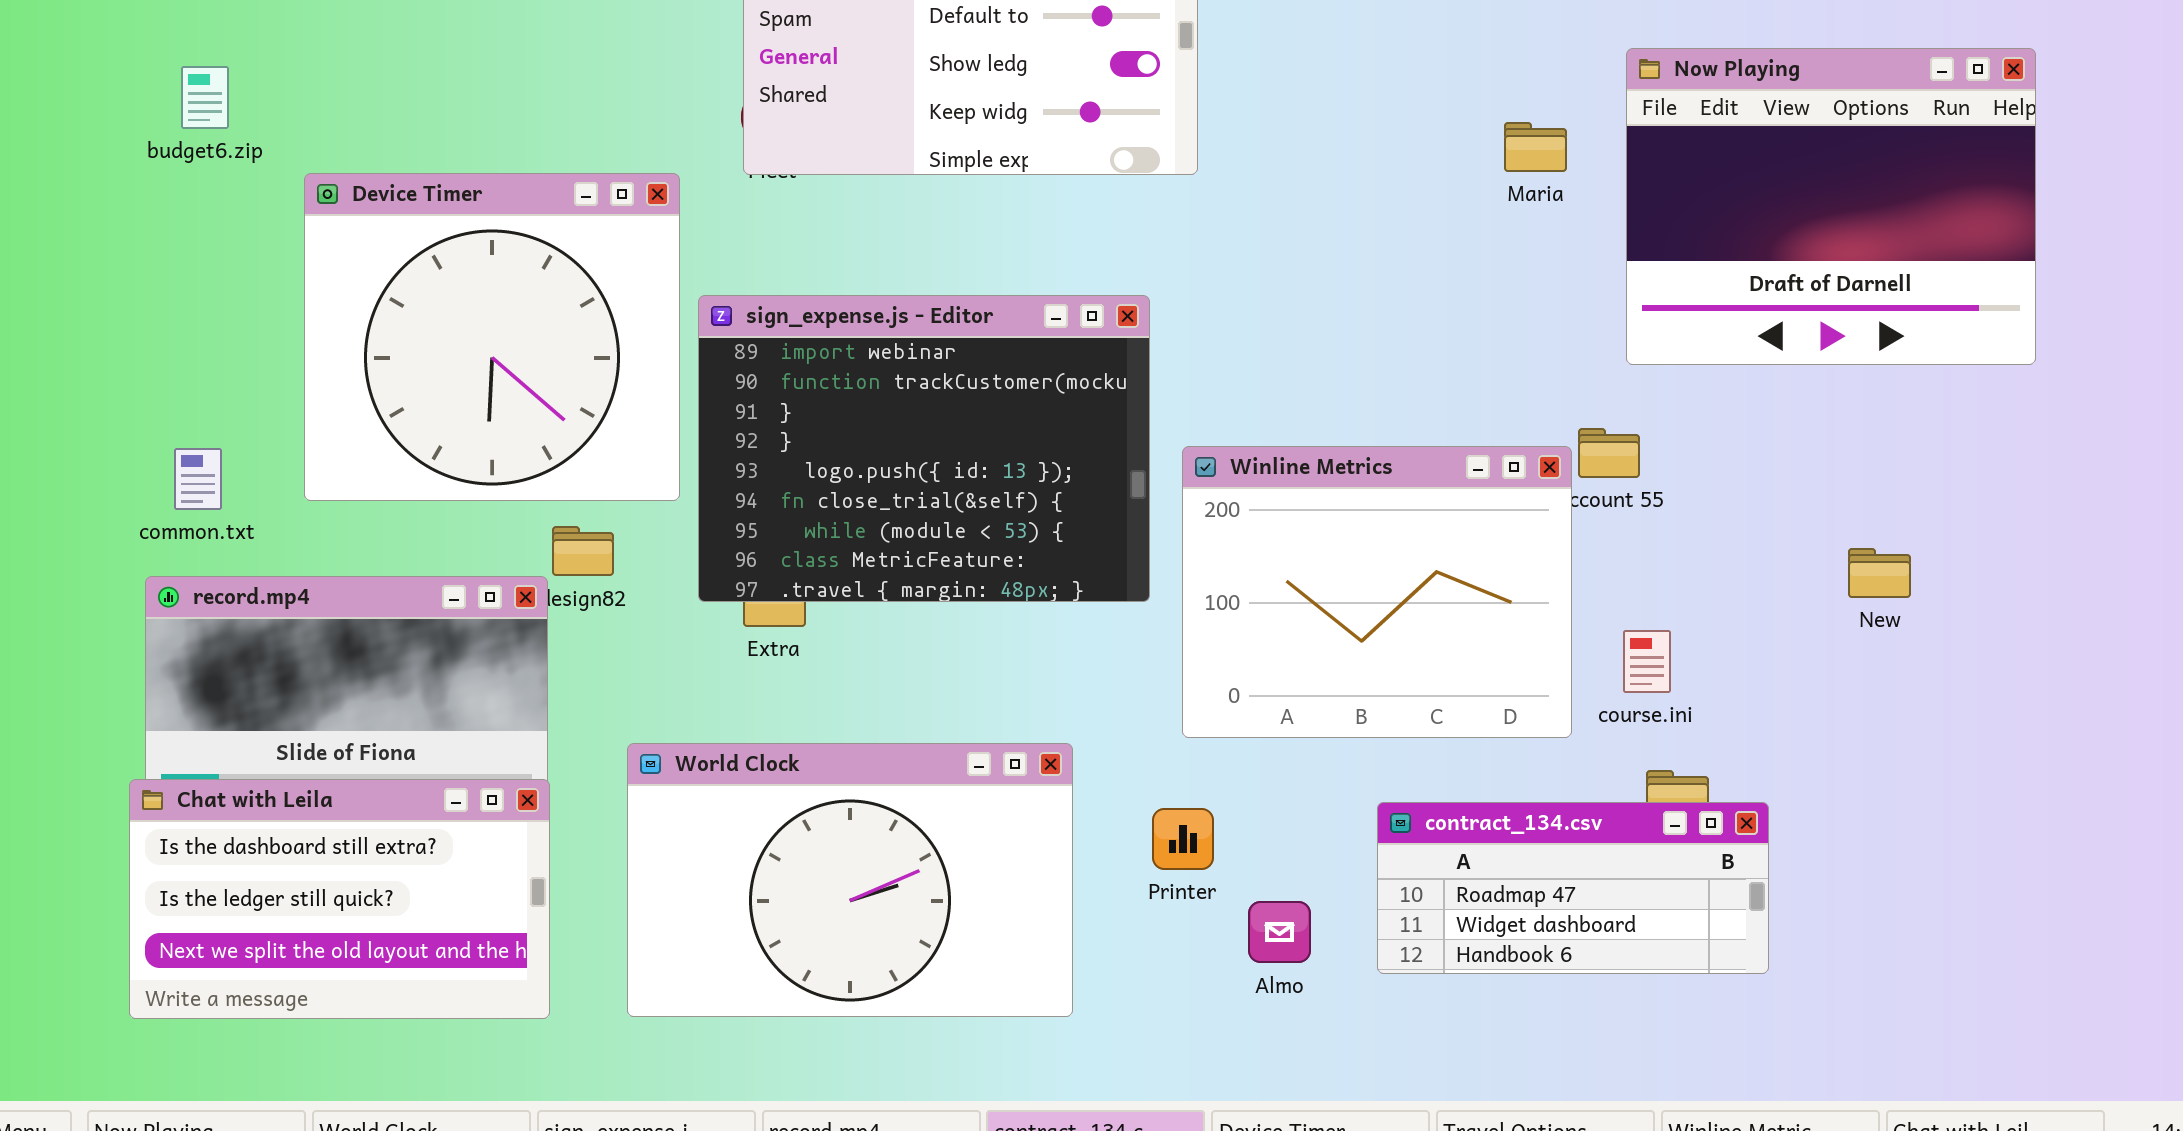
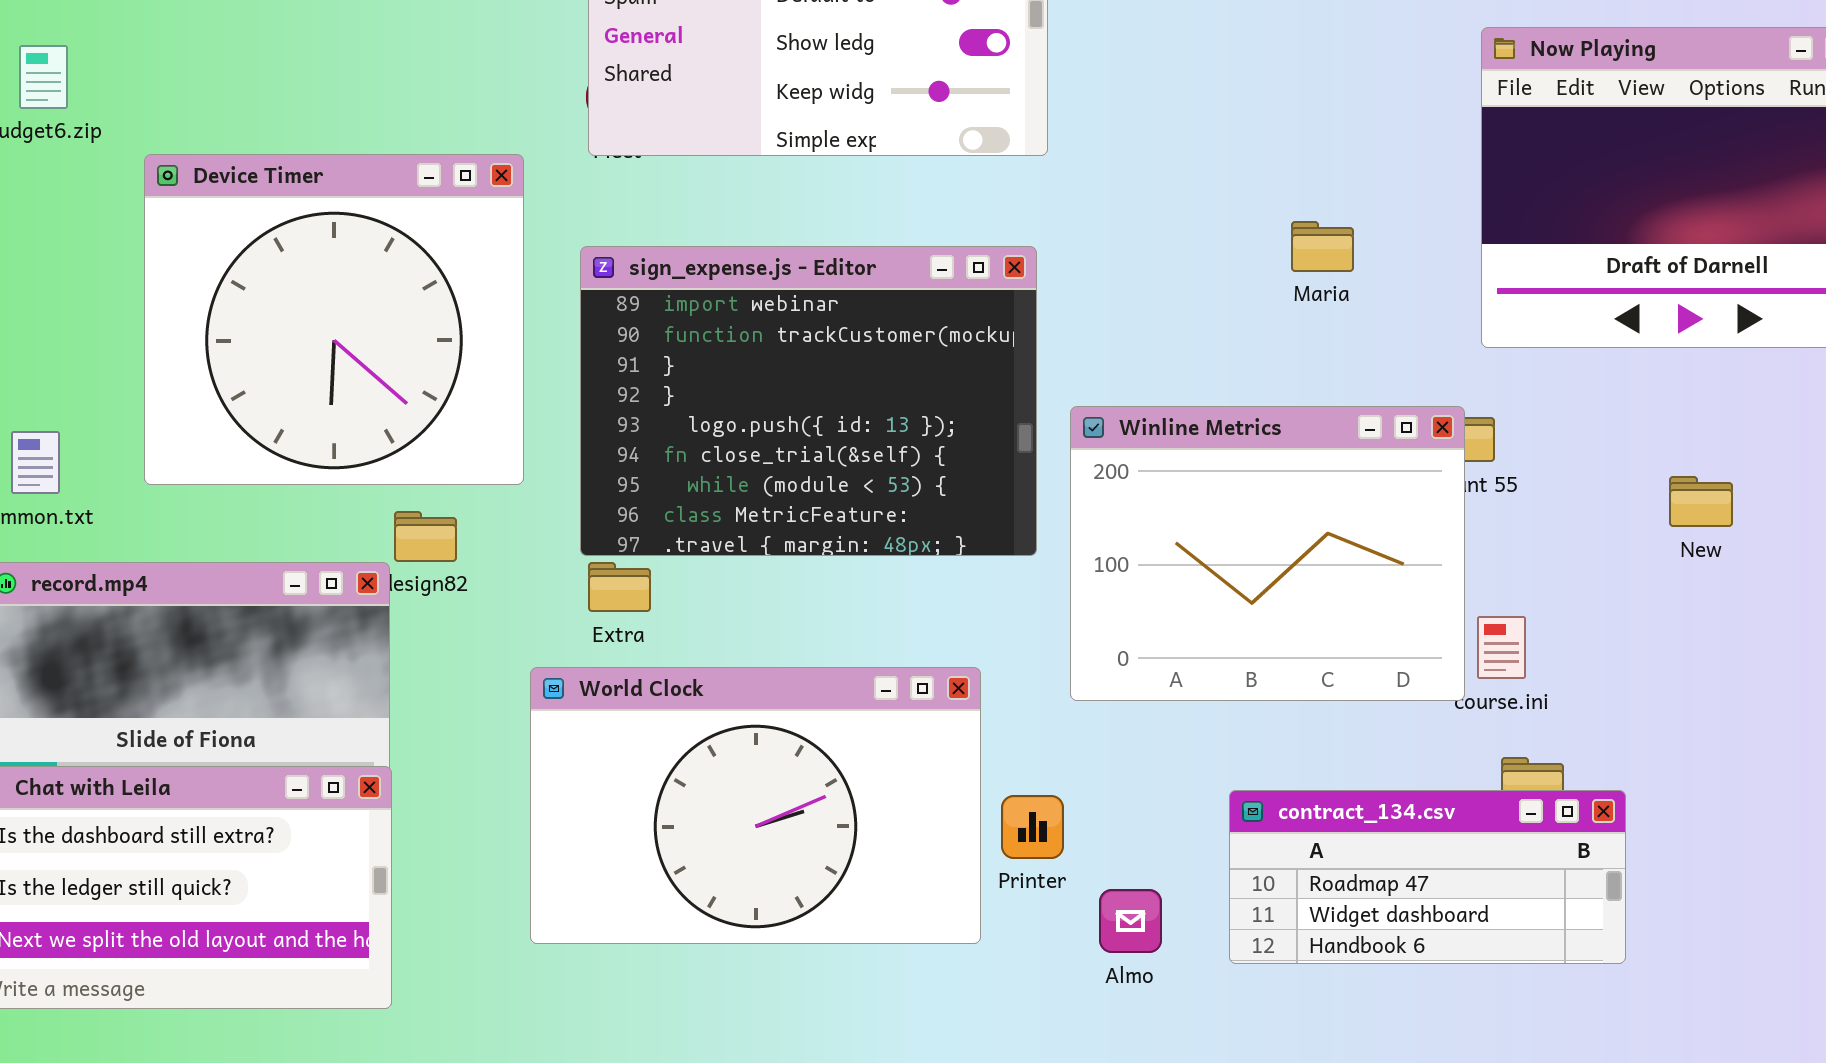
Maria: [1504,122,1567,172] -> [1291,221,1354,272], moved
sign_expense.js - Editor: [698,295,1150,602] -> [580,246,1037,556], moved
Winline Metrics: [1182,446,1572,738] -> [1070,406,1465,701], moved
New: [1848,548,1911,598] -> [1669,476,1733,527], moved
World Clock: [627,743,1073,1017] -> [530,667,981,944], moved

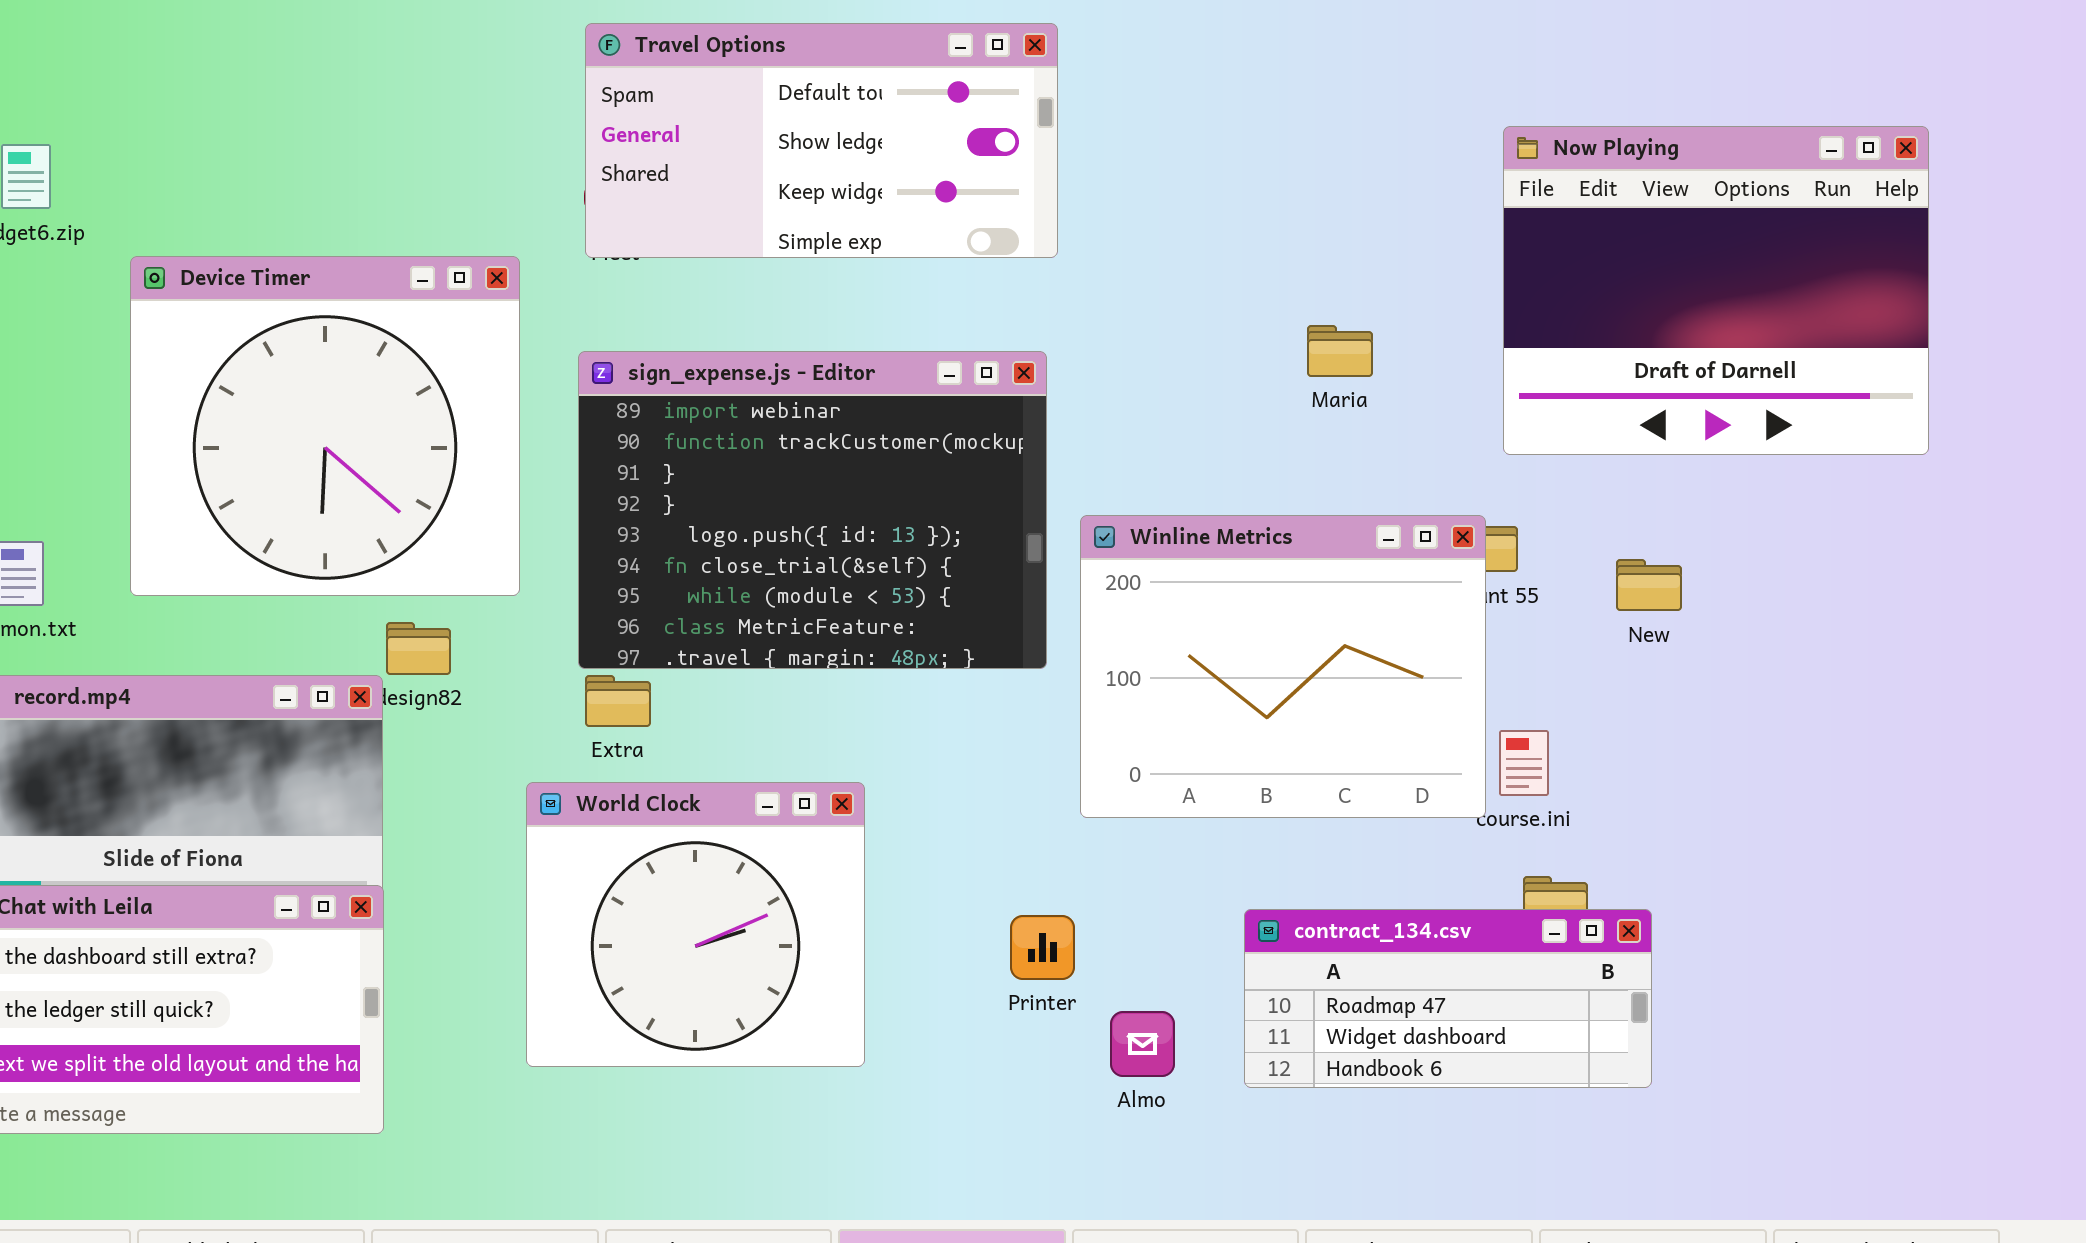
New: [1669,476,1733,527] -> [1616,559,1682,611], moved
World Clock: [530,667,981,944] -> [526,782,865,1067], resized

